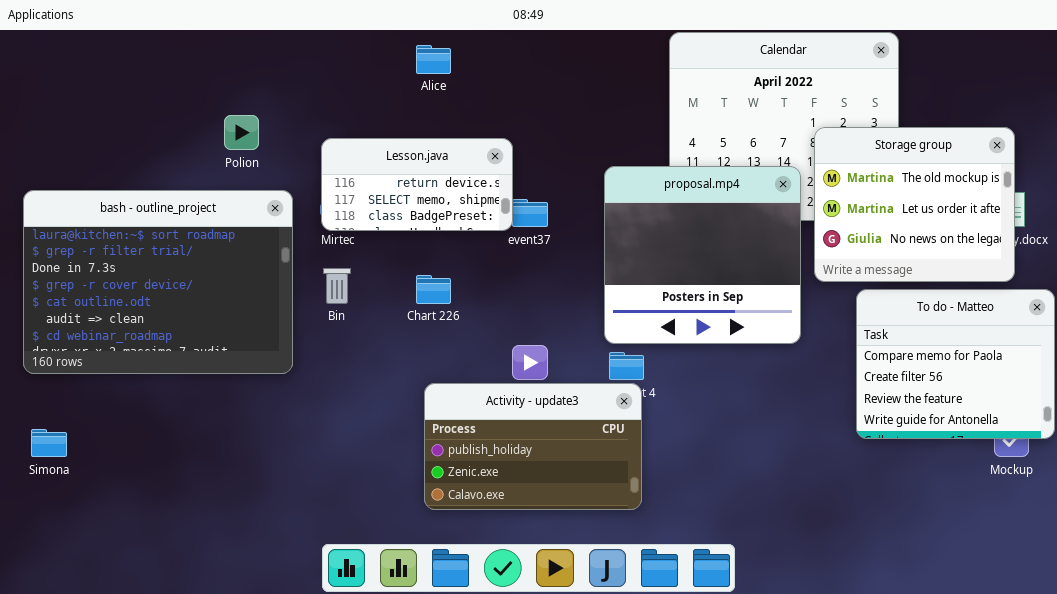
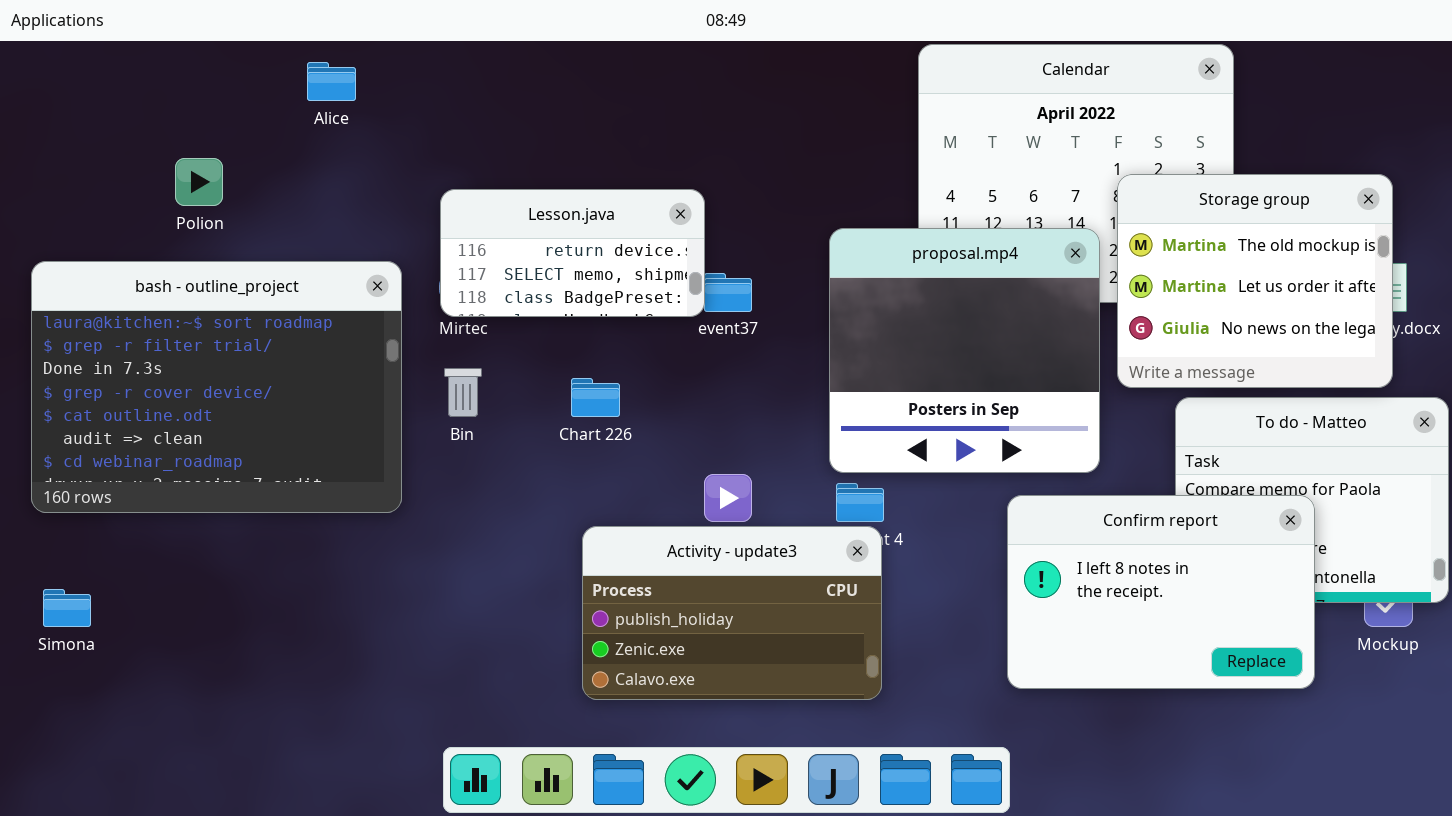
Alice: [416,45,451,74] -> [307,62,356,101], moved
Polion: [224,115,259,150] -> [175,158,223,206], moved
Confirm report: none -> [1007,495,1315,689], opened

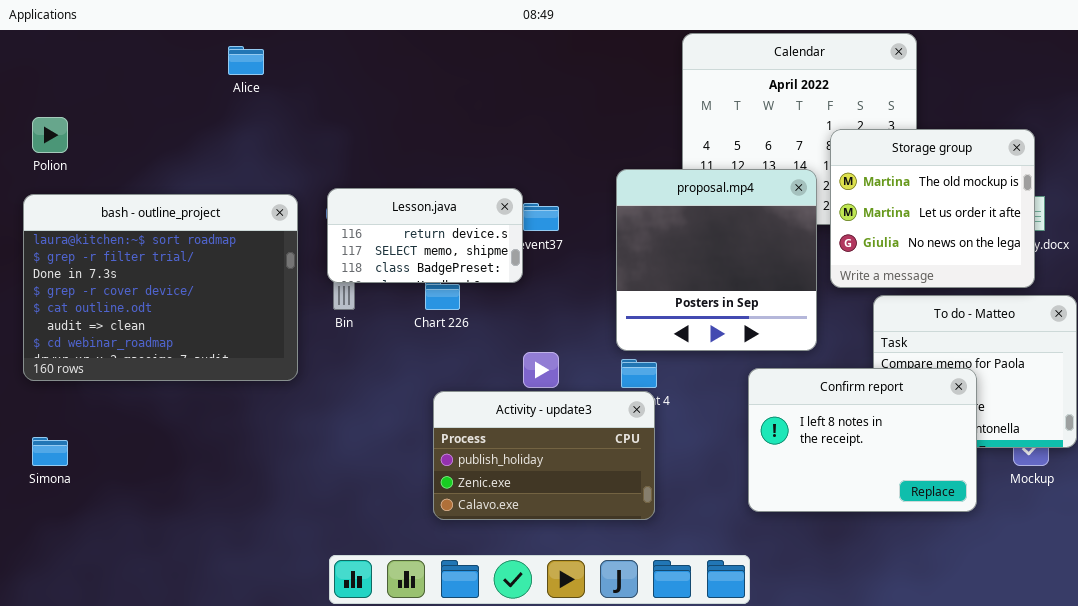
Polion: [175,158,223,206] -> [32,117,68,153], moved
Lesson.java: [440,189,705,317] -> [327,188,523,283], moved

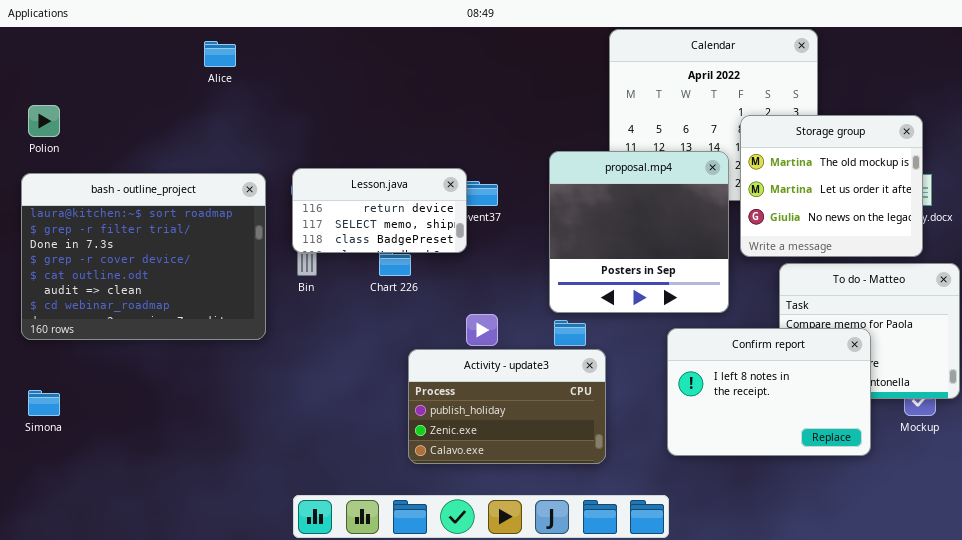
Activity - update3: [433,391,655,520] -> [408,349,606,464], moved

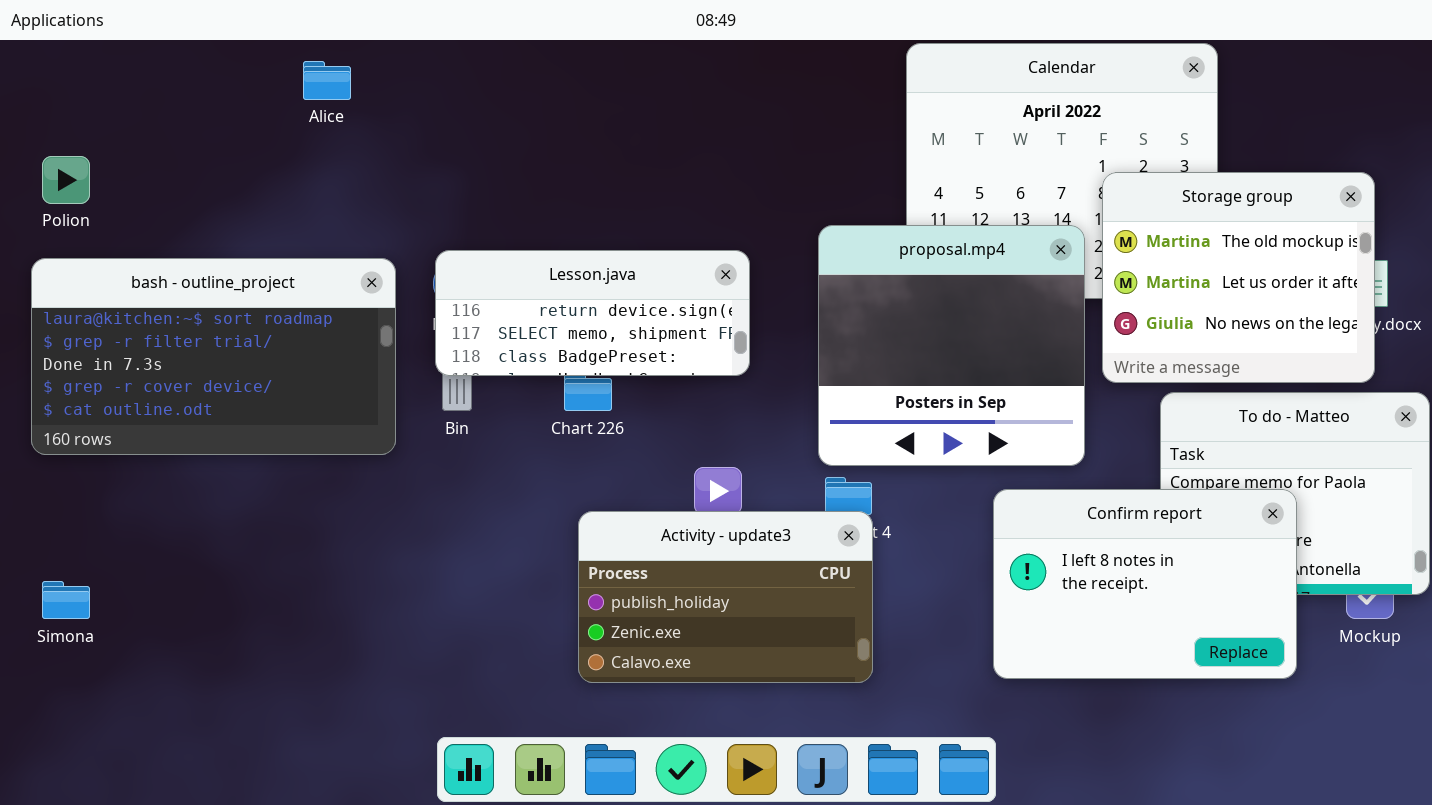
Lesson.java: [292,168,467,253] -> [435,250,750,376], resized
bash - outline_project: [21,173,266,340] -> [31,258,396,455], resized
Activity - update3: [408,349,606,464] -> [578,511,873,683], moved

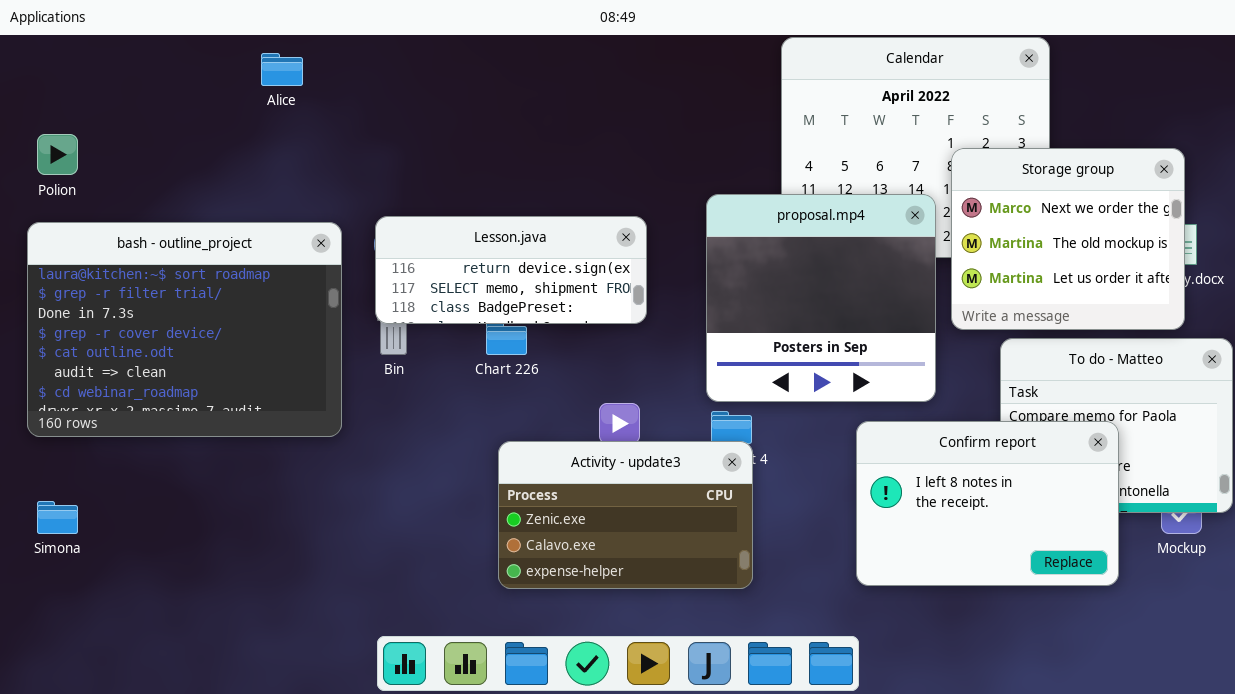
Storage group: [1102,172,1375,383] -> [951,148,1185,330], scrolled up 1 row
bash - outline_project: [31,258,396,455] -> [27,222,342,437], resized
Activity - update3: [578,511,873,683] -> [498,441,753,589], scrolled down 1 row

